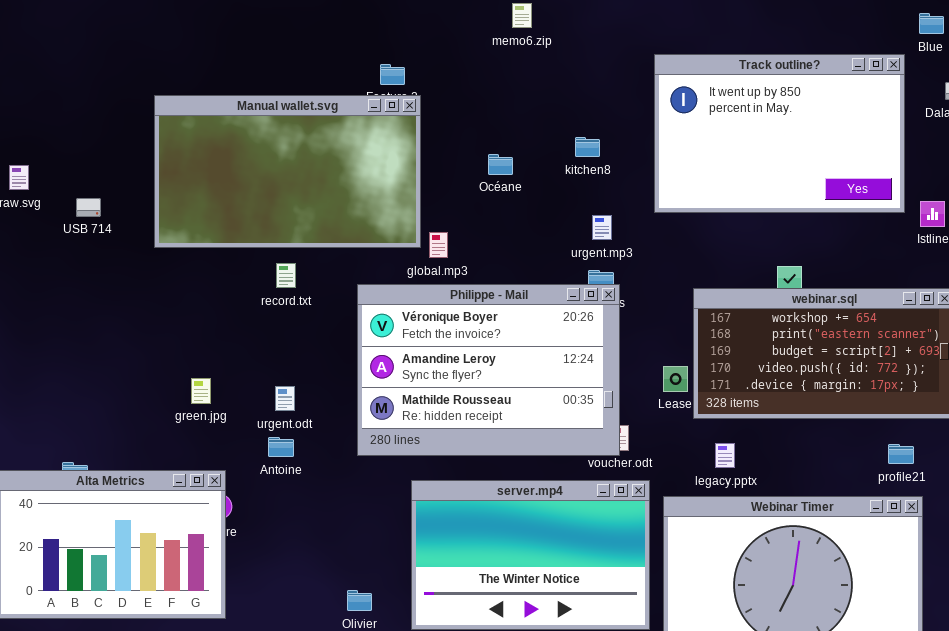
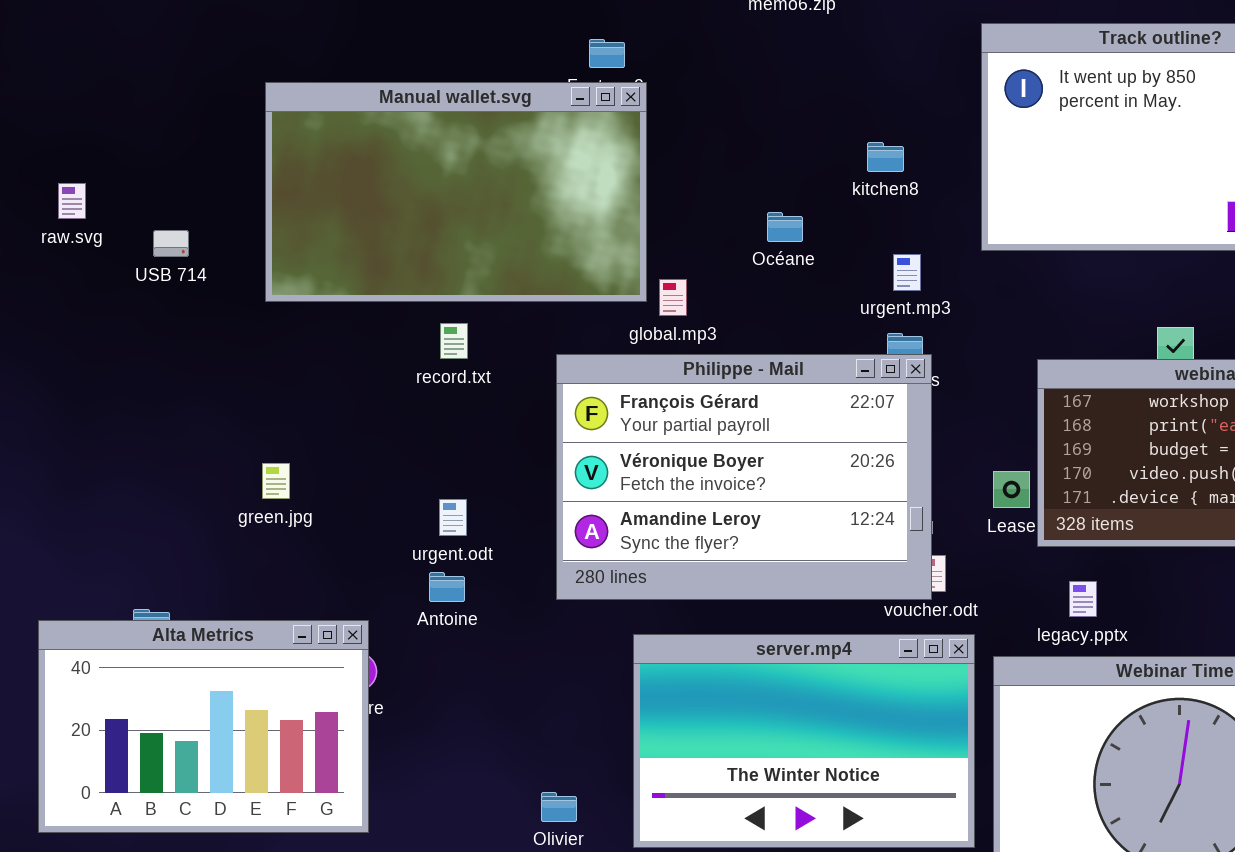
Océane: [488,154,513,175] -> [767,212,803,242], moved
Philippe - Mail: [357,284,620,456] -> [556,354,932,600], scrolled up 1 row
green.jpg: [191,378,211,404] -> [262,463,290,499], moved

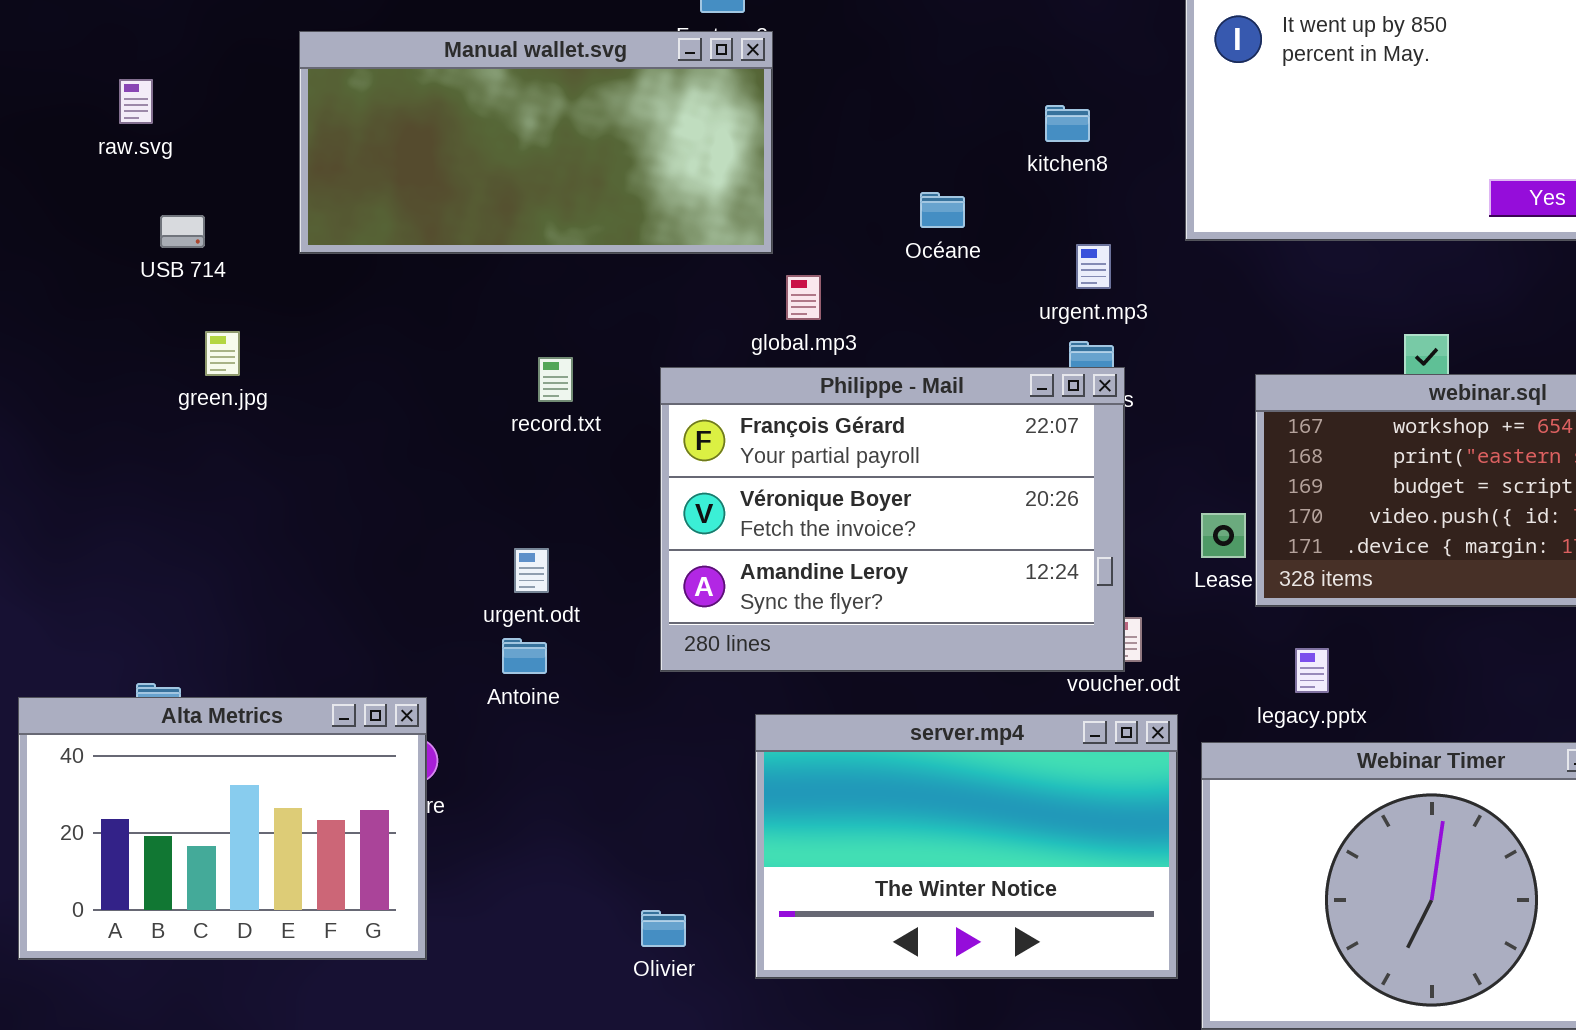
Manual wallet.svg: [265,82,647,302] -> [299,31,773,254], resized
raw.svg: [58,183,86,219] -> [119,79,153,124], moved
record.txt: [440,323,468,359] -> [538,357,573,402], moved
green.jpg: [262,463,290,499] -> [205,331,240,376], moved

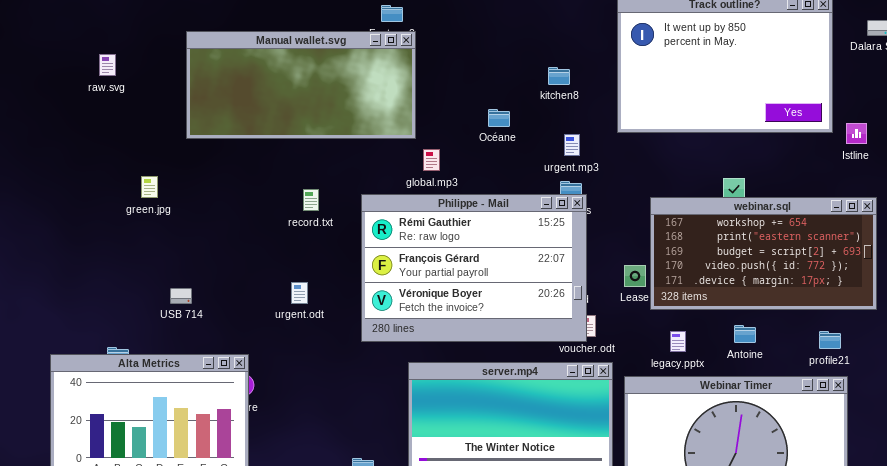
USB 714: [160,215,205,248] -> [170,288,192,304], moved
Philippe - Mail: [660,367,1125,672] -> [361,194,587,342], scrolled up 1 row
Antoine: [502,638,547,674] -> [734,325,756,343], moved

